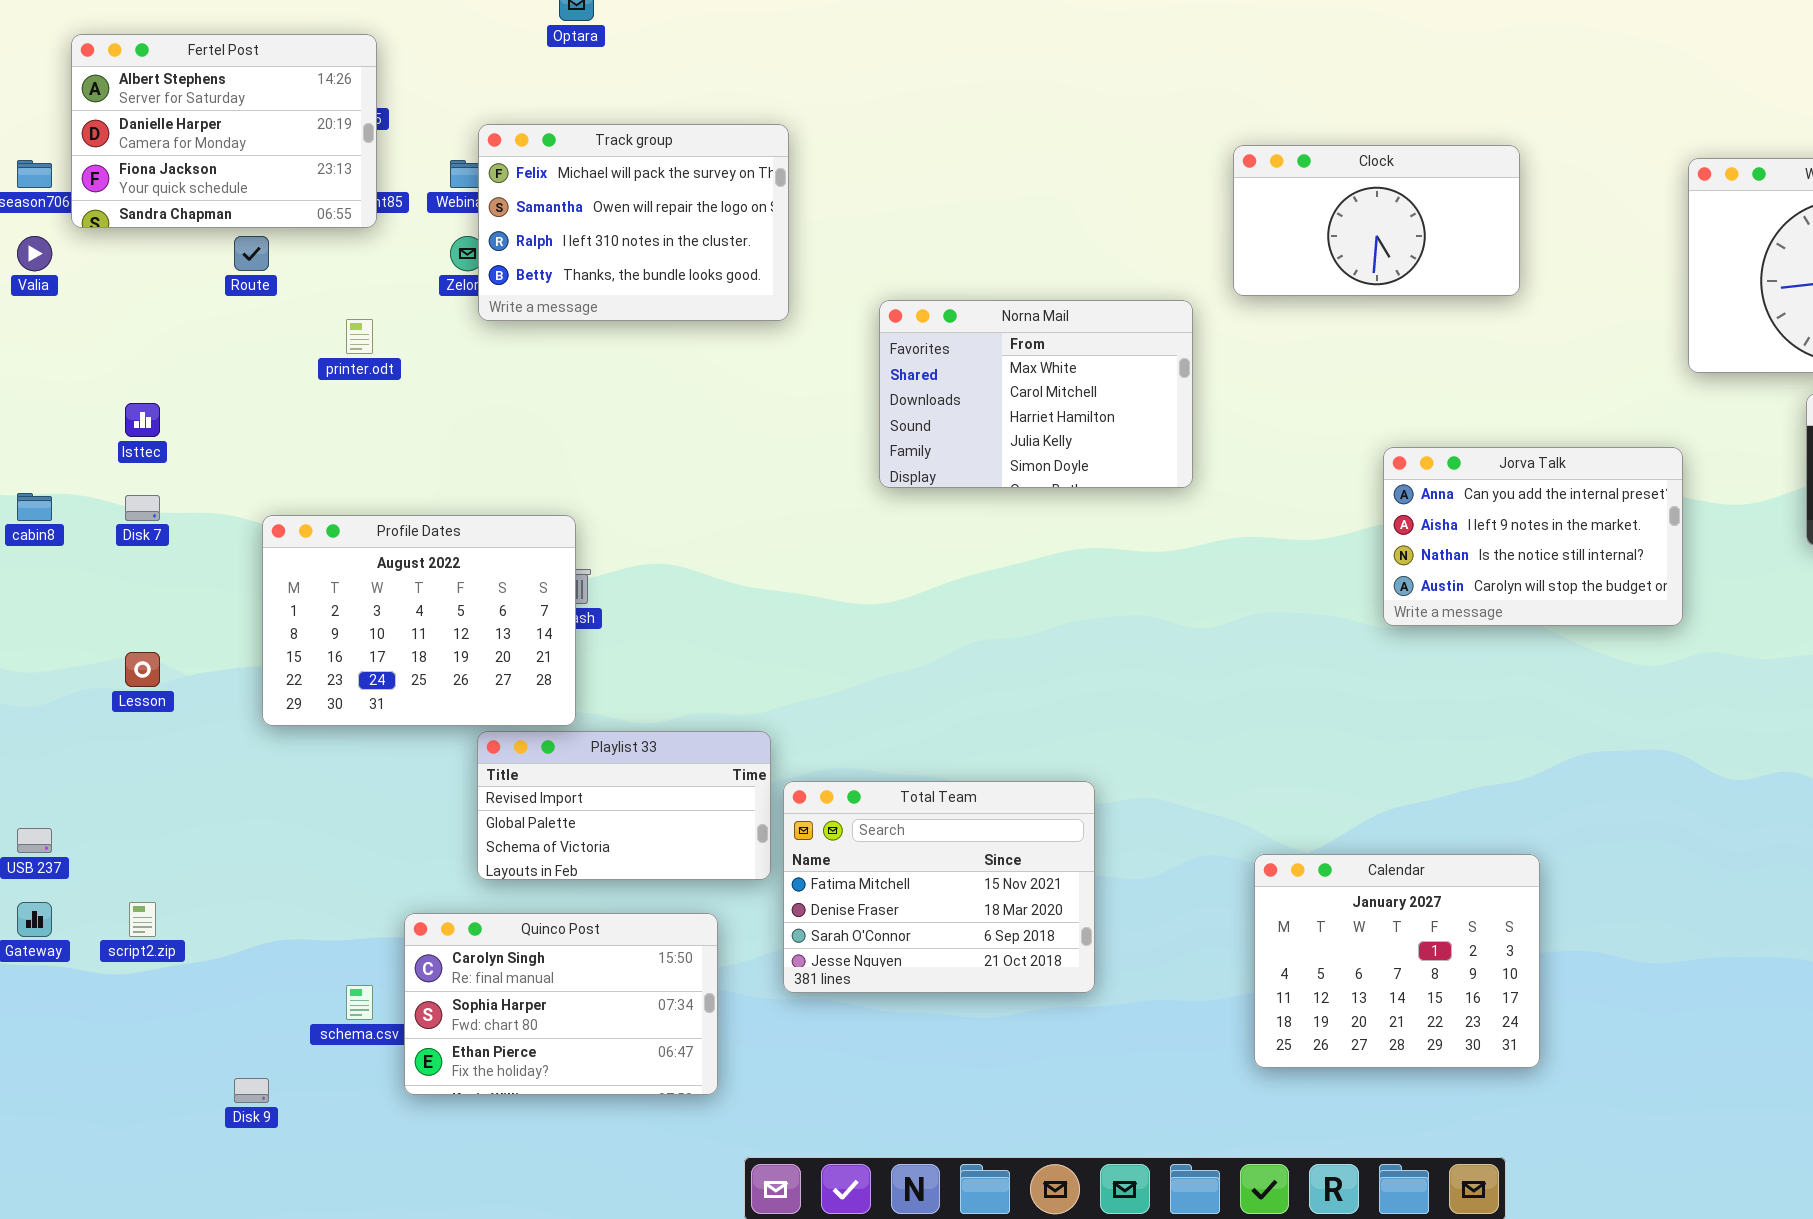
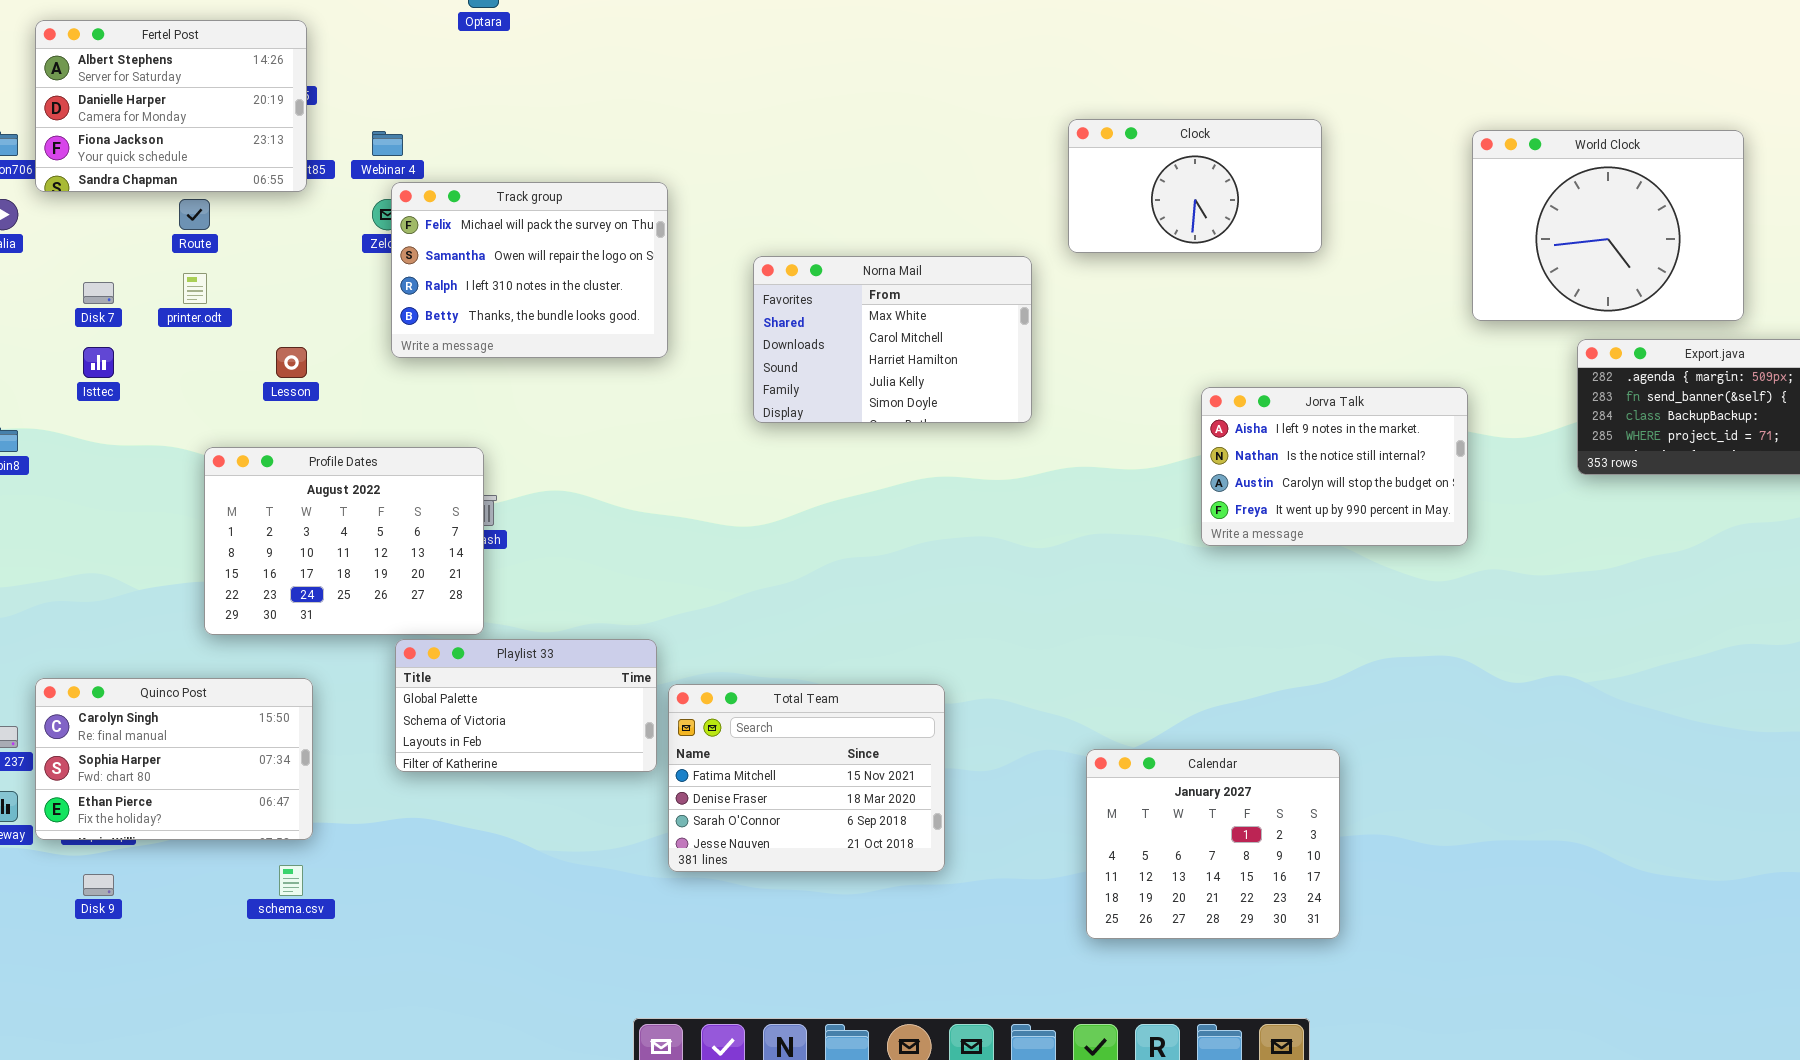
Track group: [478,124,789,321] -> [391,182,668,358], moved
printer.odt: [346,319,373,354] -> [183,273,207,304], moved
Jorva Talk: [1383,447,1683,626] -> [1201,387,1468,546], scrolled down 1 row
Disk 7: [125,495,160,521] -> [83,282,114,304], moved
Lesson: [125,652,160,687] -> [276,347,307,378], moved
Playlist 33: [477,731,771,880] -> [395,639,657,772], scrolled down 1 row
Quinco Post: [404,913,718,1095] -> [35,678,313,840], moved
Disk 9: [234,1078,269,1103] -> [83,874,114,896], moved

